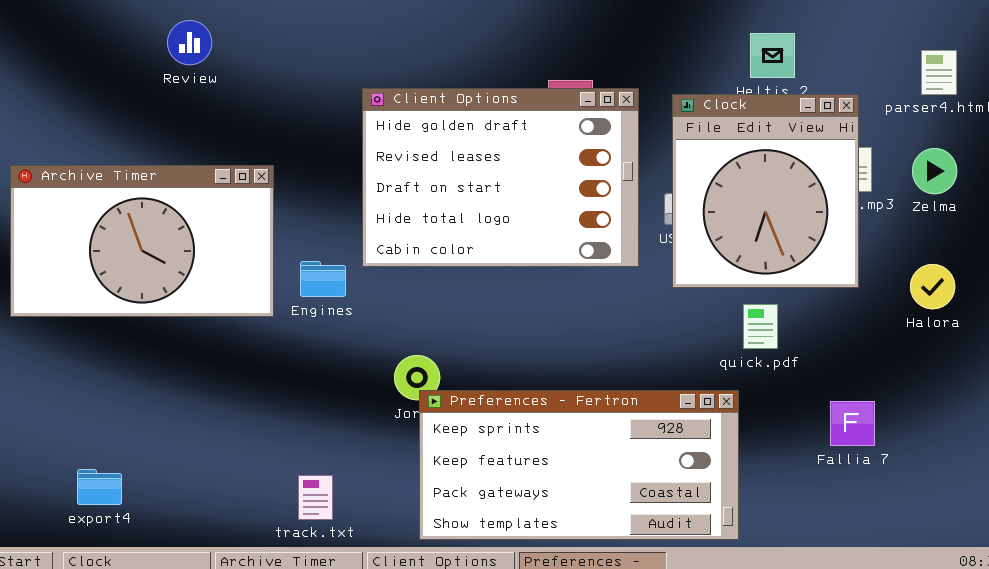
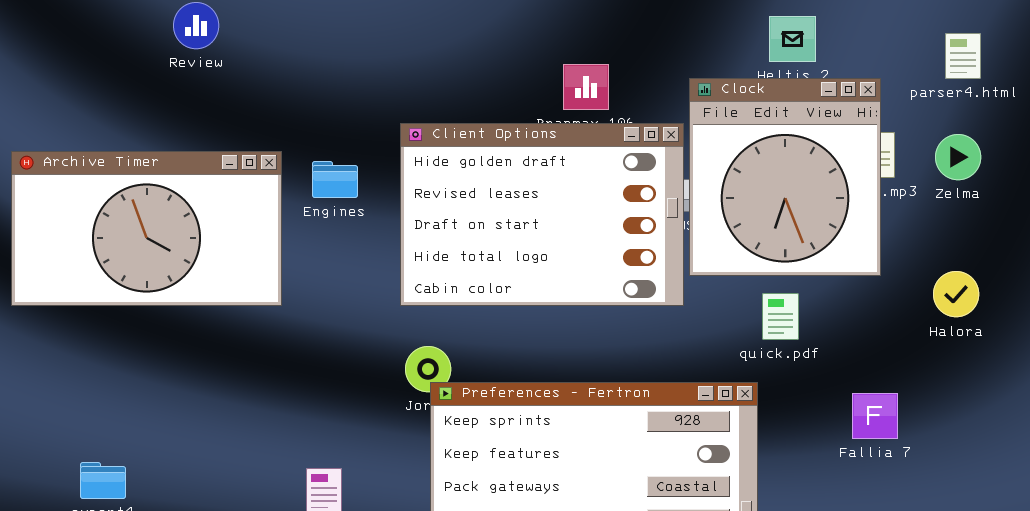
Client Options: [362,88,639,267] -> [400,123,684,306], moved
Engines: [300,261,346,297] -> [312,161,358,198], moved
Halora: [910,264,955,309] -> [933,271,979,317], moved

